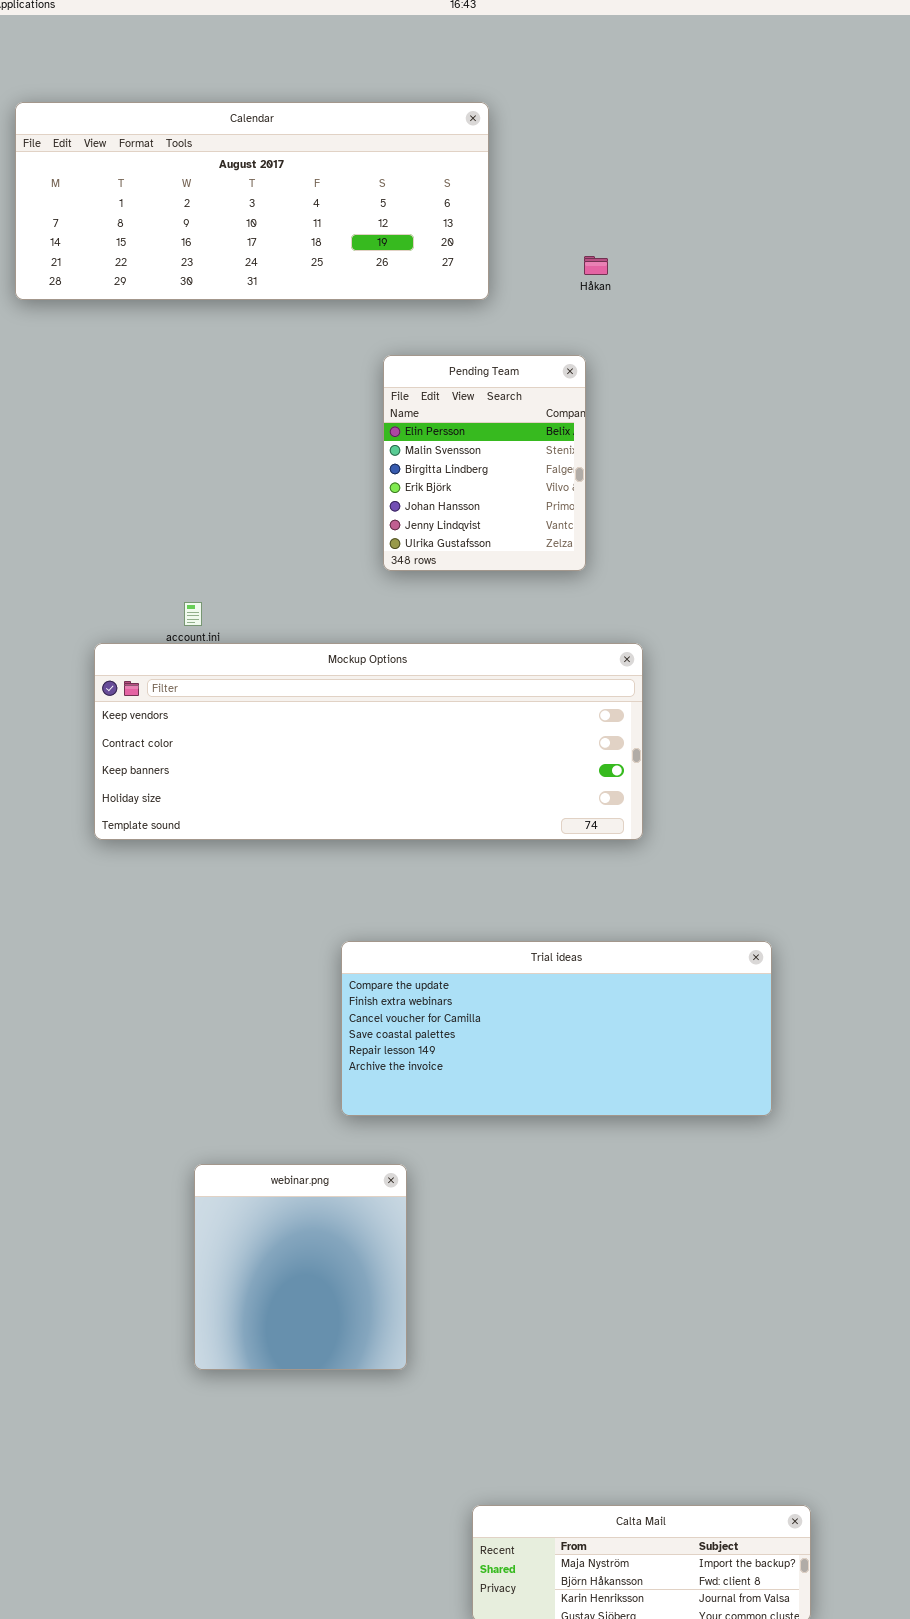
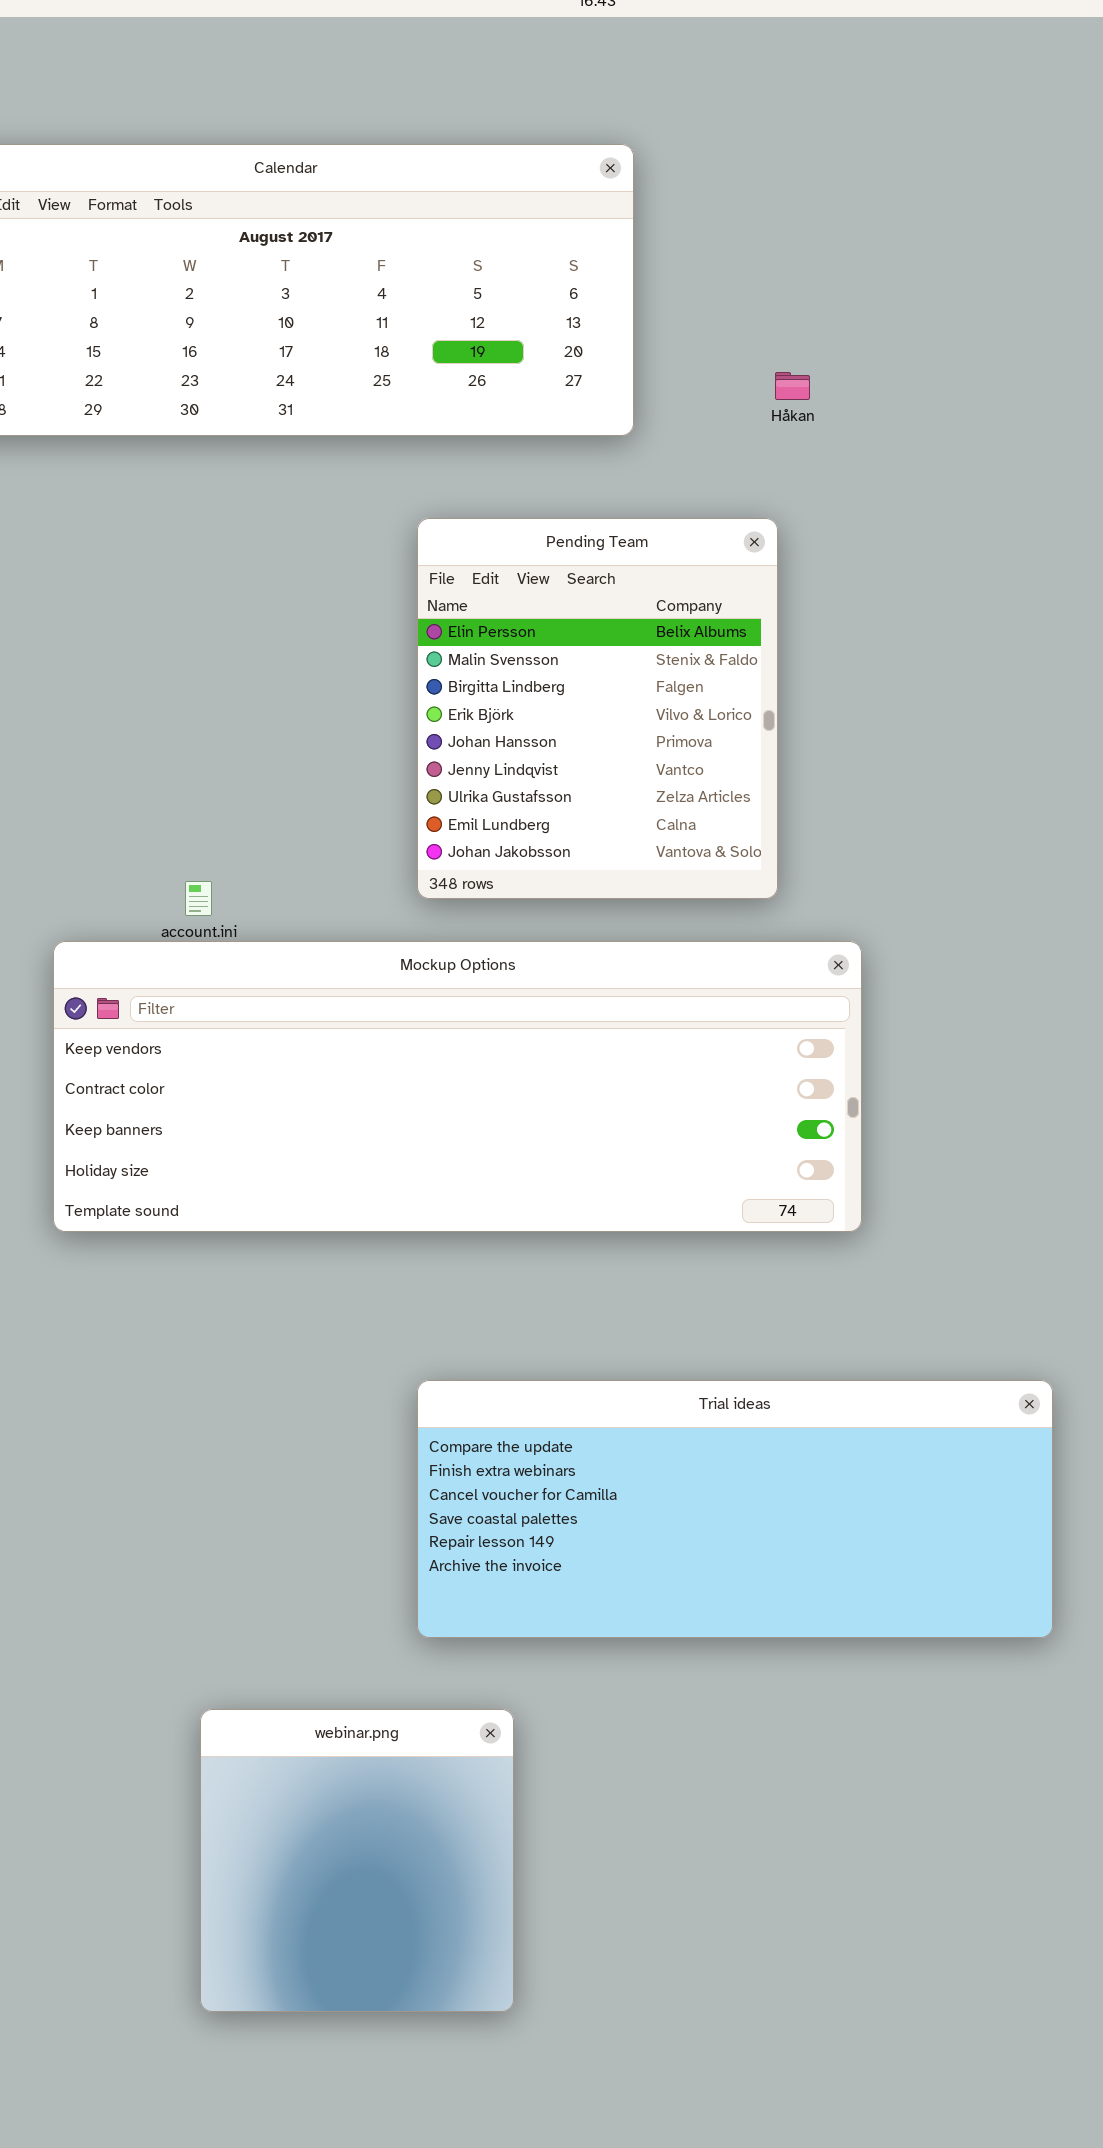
Pending Team: [383,355,586,571] -> [417,518,778,899], resized

